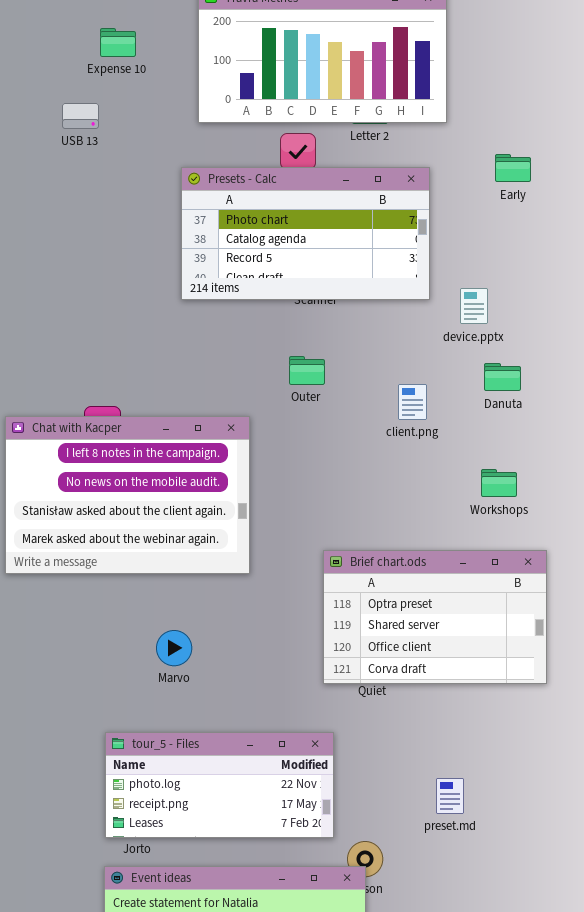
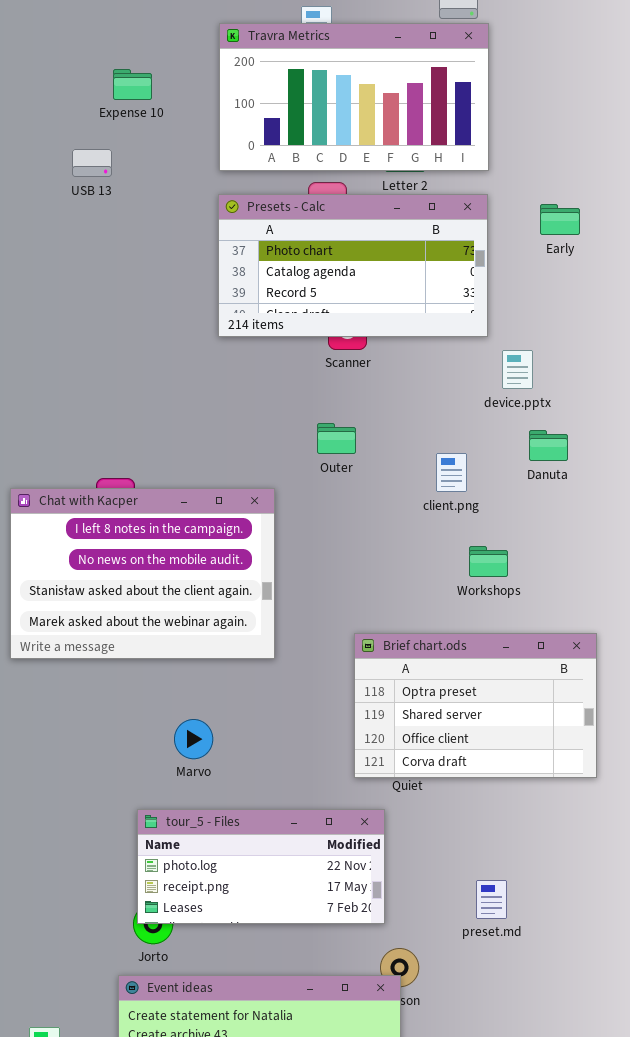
Presets - Calc: [181,167,430,300] -> [218,194,488,337], moved
Workshops: [481,469,517,497] -> [469,546,508,577], moved
tour_5 - Files: [105,732,334,838] -> [137,809,385,924], moved

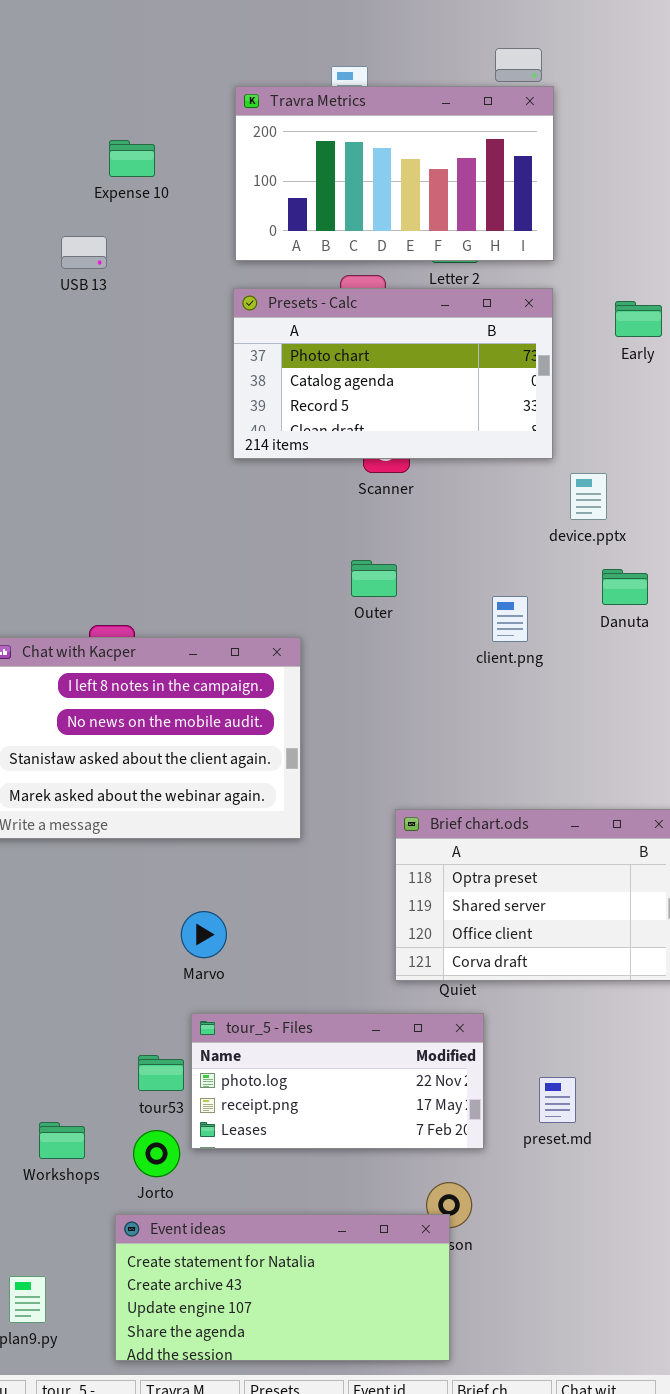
Workshops: [469,546,508,577] -> [39,1122,85,1159], moved
tour_5 - Files: [137,809,385,924] -> [191,1013,484,1149], moved
preset.md: [476,880,507,919] -> [539,1077,576,1123], moved

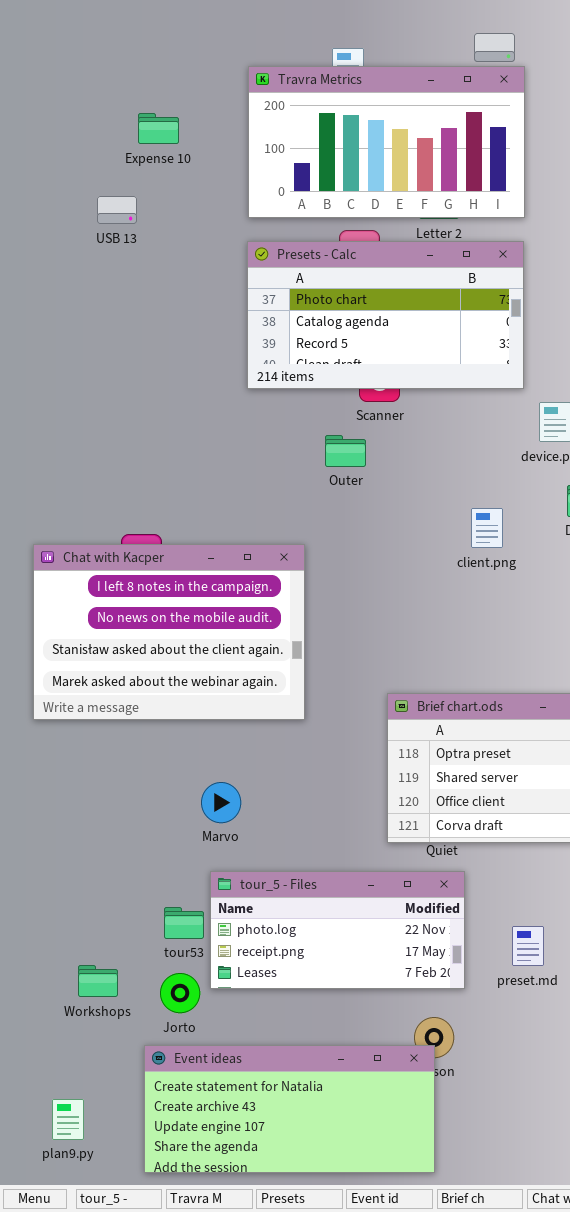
Outer: [351,560,397,597] -> [325,435,366,467], moved

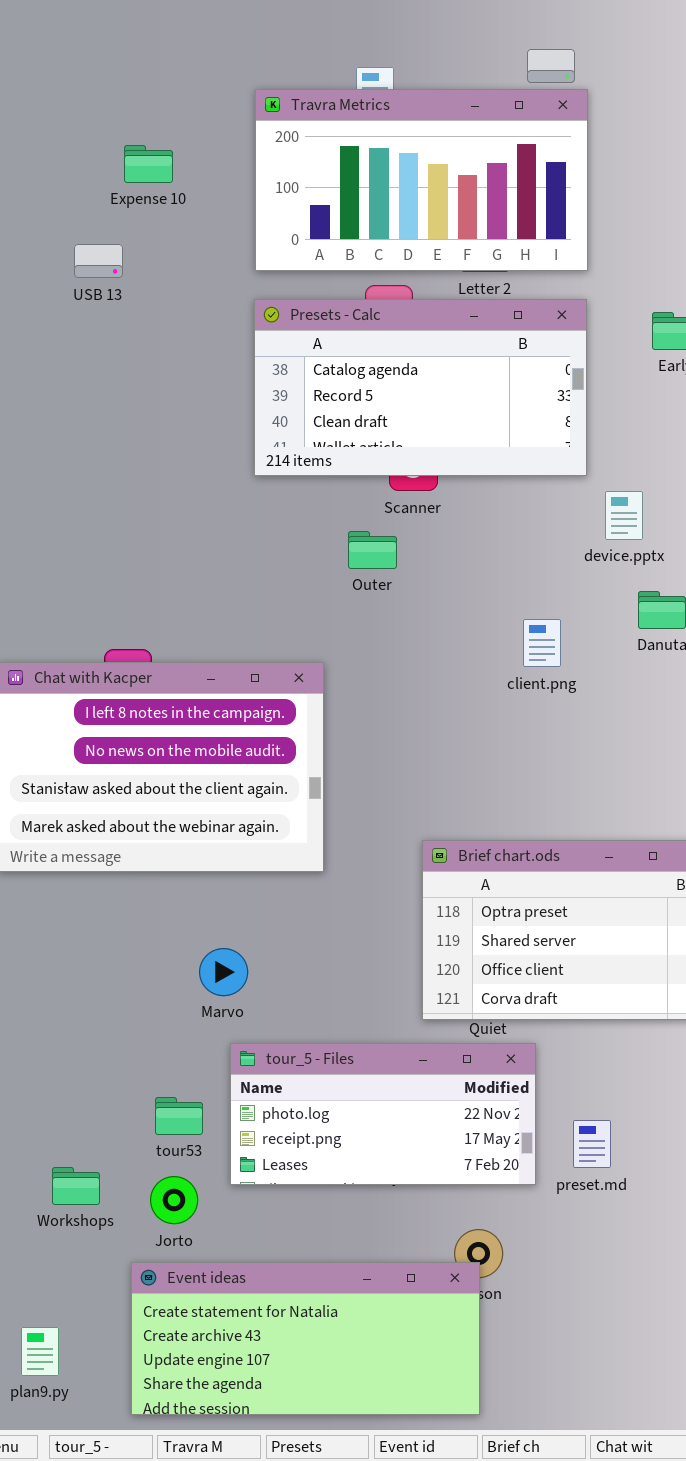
Presets - Calc: [247,241,524,389] -> [254,299,587,476], scrolled down 1 row
tour_5 - Files: [210,871,465,989] -> [230,1043,536,1185], moved

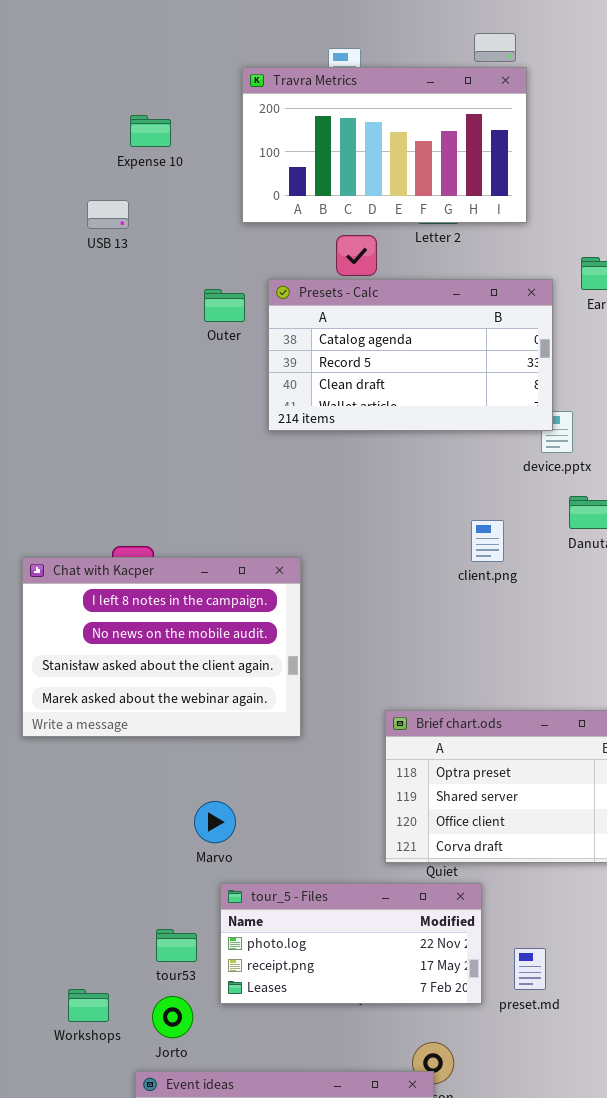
Presets - Calc: [254,299,587,476] -> [268,279,553,431], moved
Outer: [348,531,397,569] -> [204,289,245,322], moved

